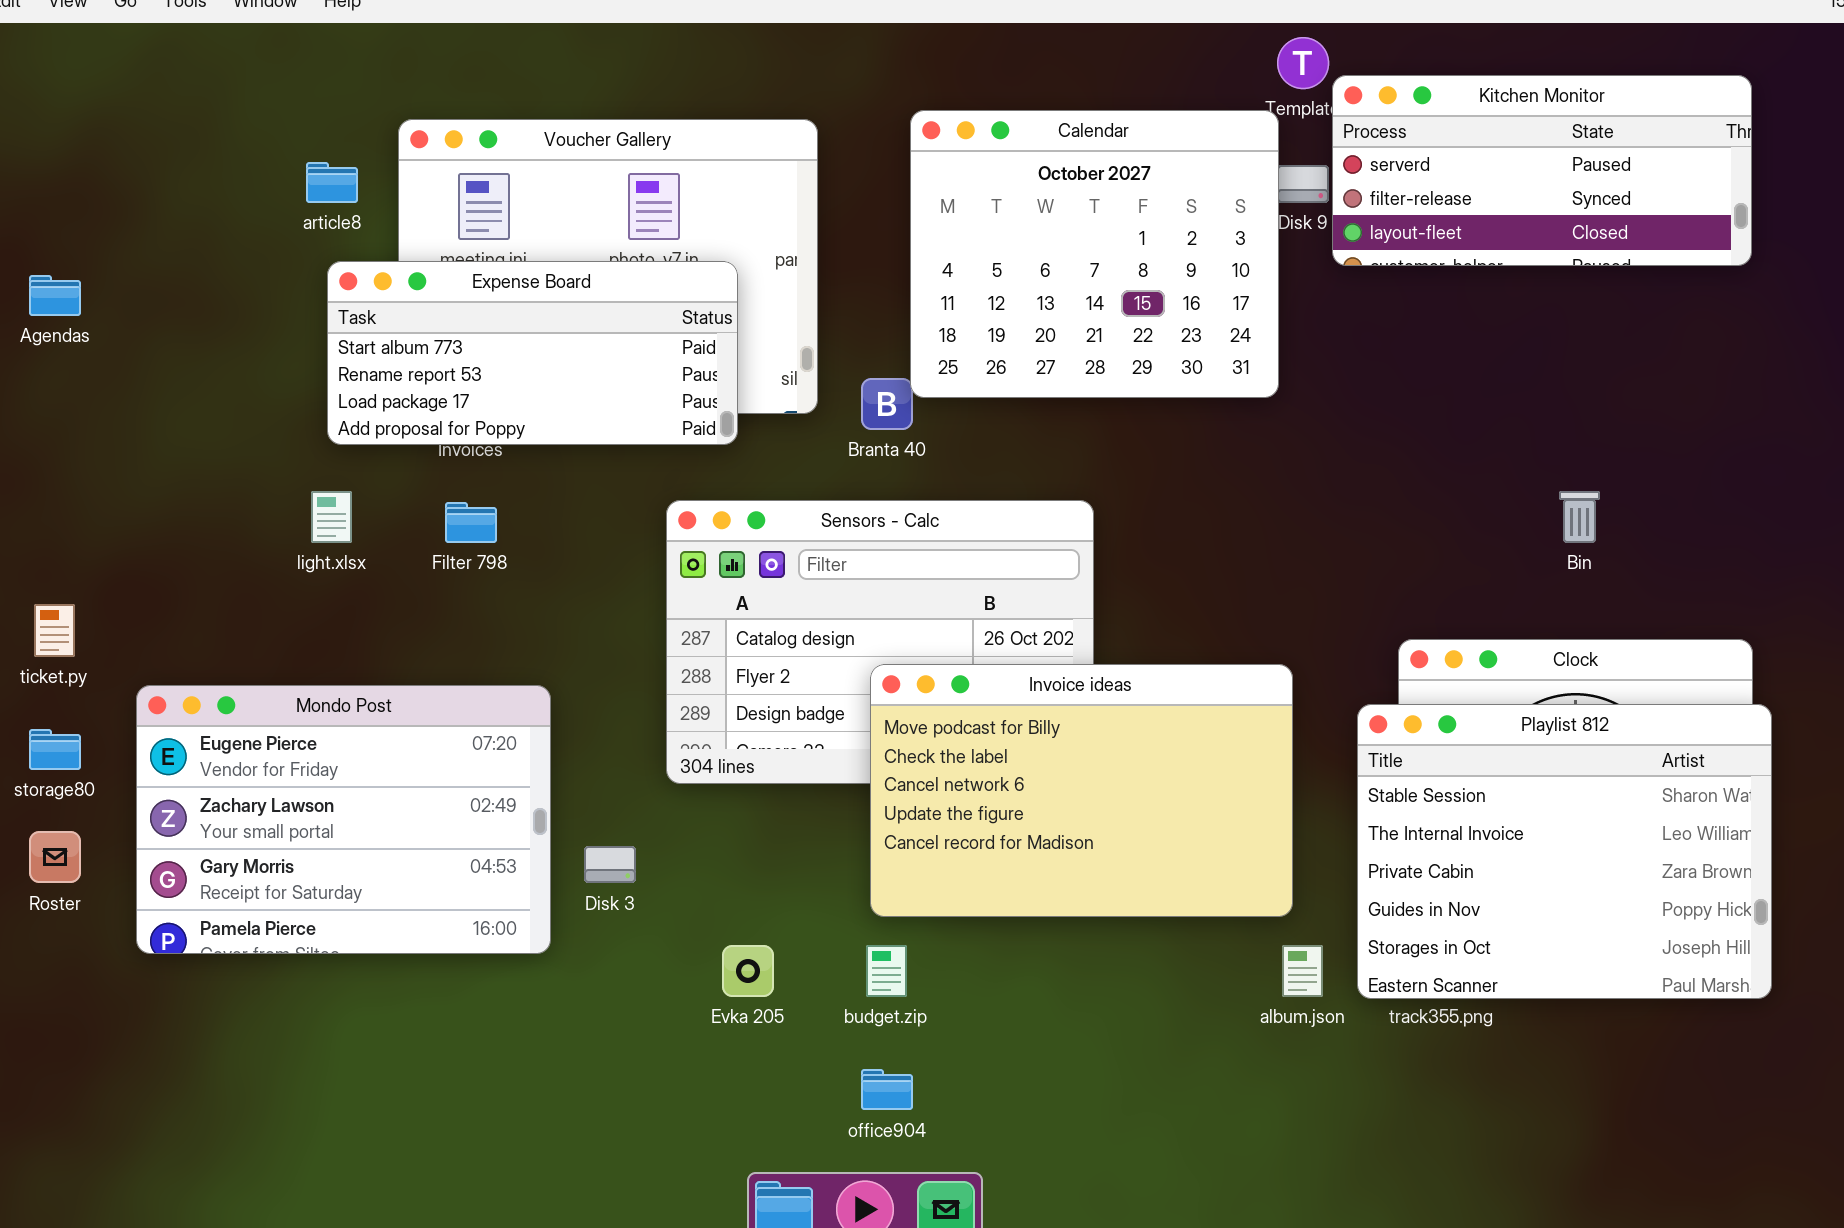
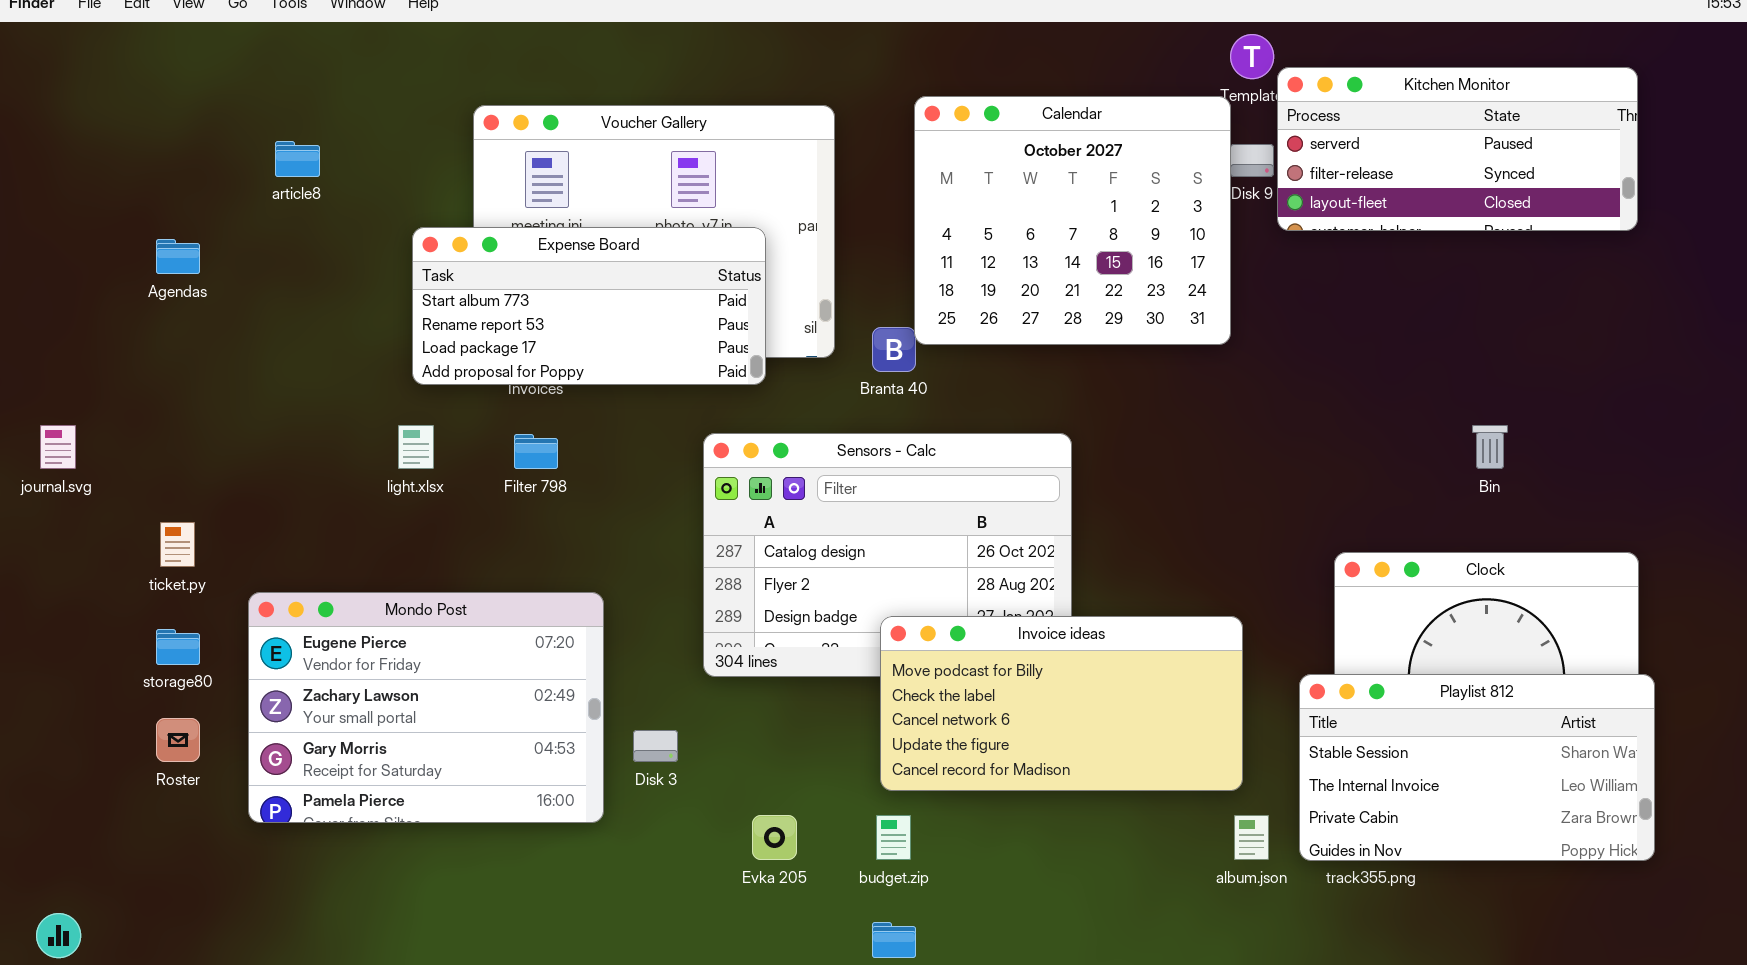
article8: [306,162,358,203] -> [275,141,320,177], moved
Invoice ideas: [870,664,1293,917] -> [880,616,1243,791], resized
Playlist 812: [1357,704,1772,999] -> [1299,674,1655,861], resized

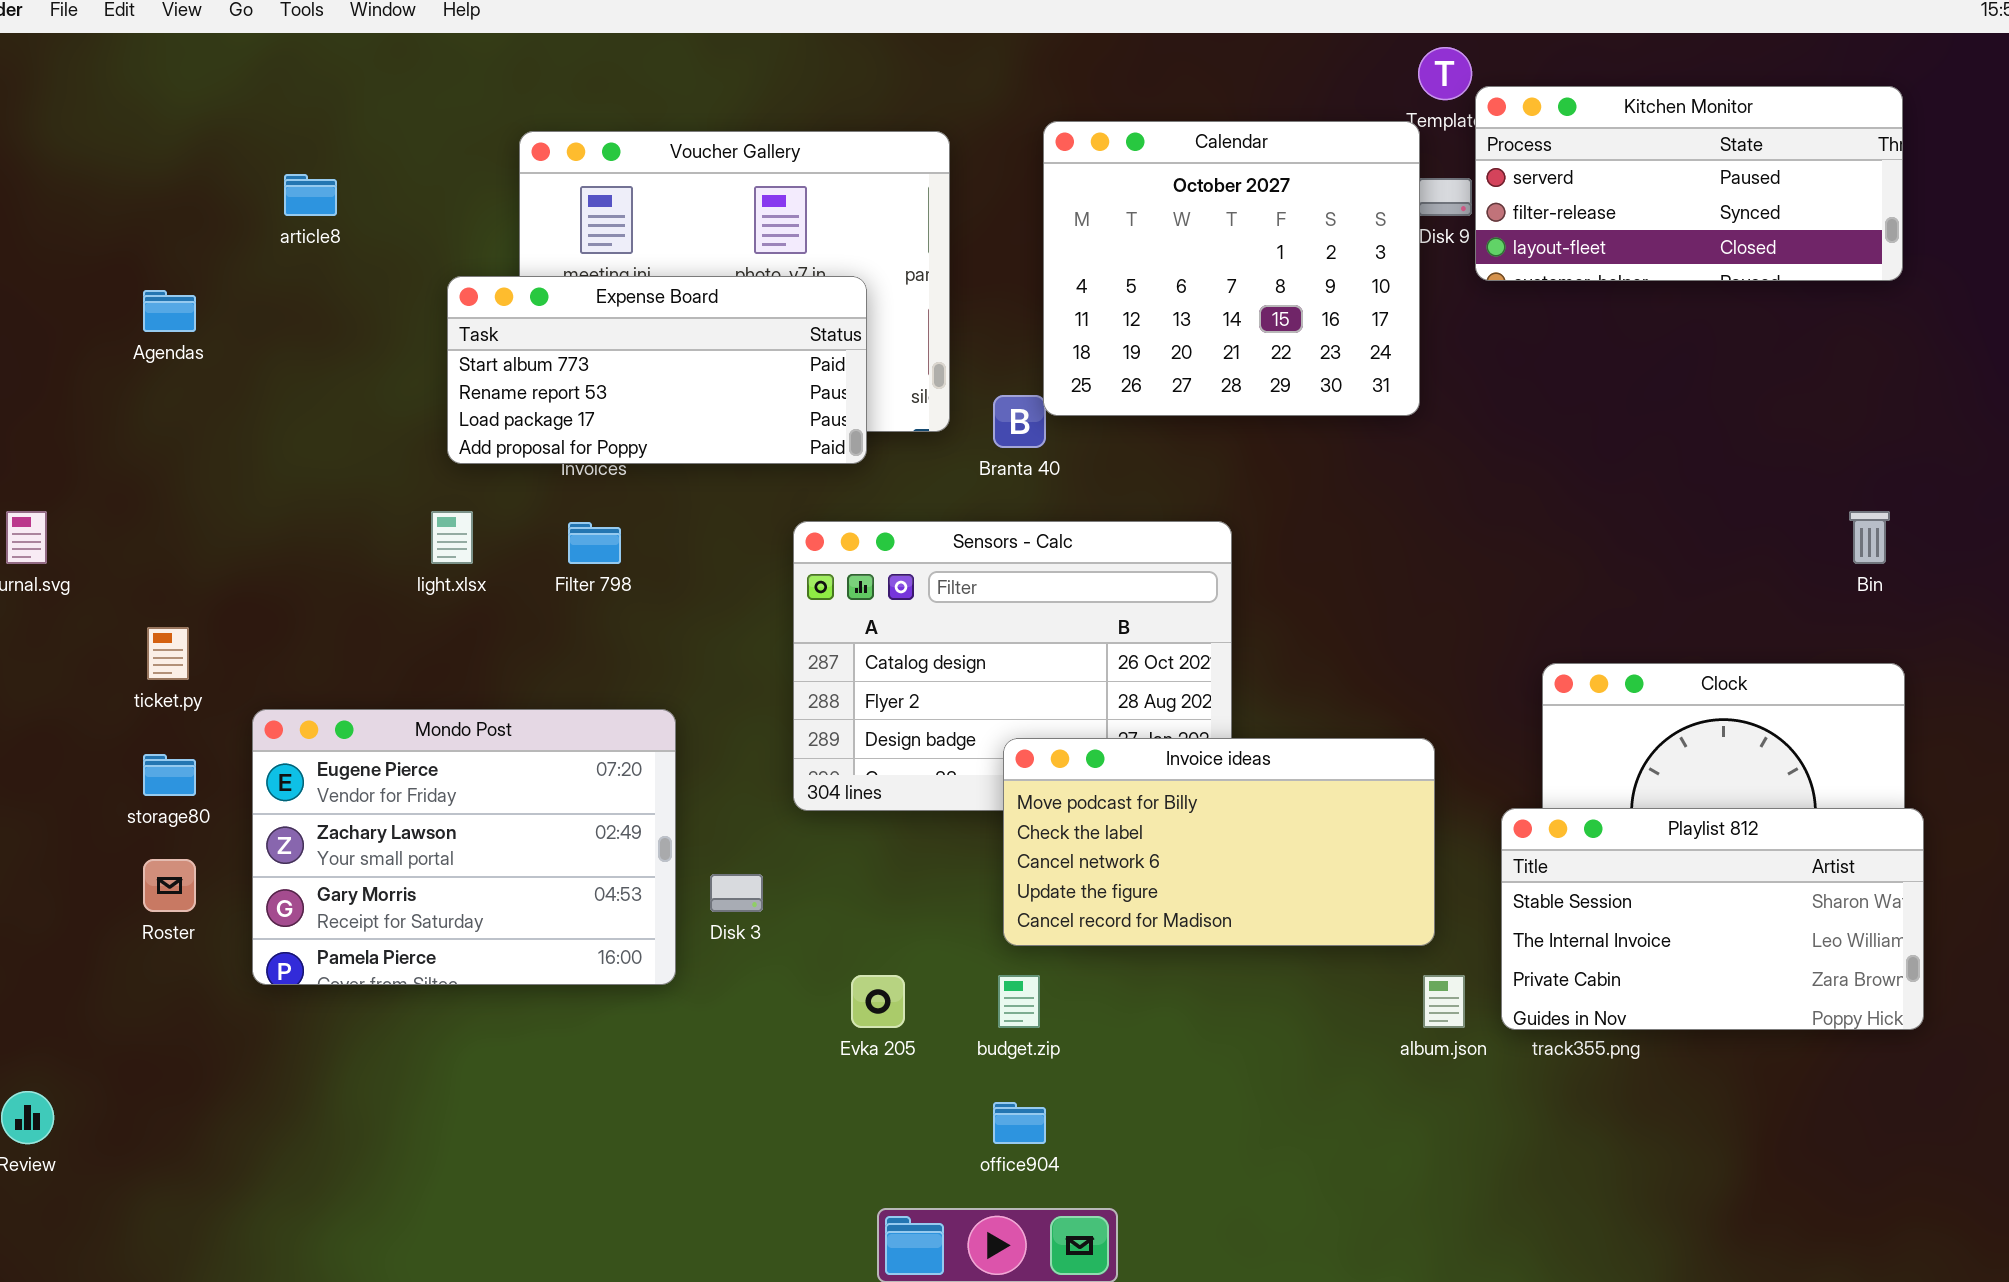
Bin: [1472,425,1508,469] -> [1849,511,1890,564], moved

